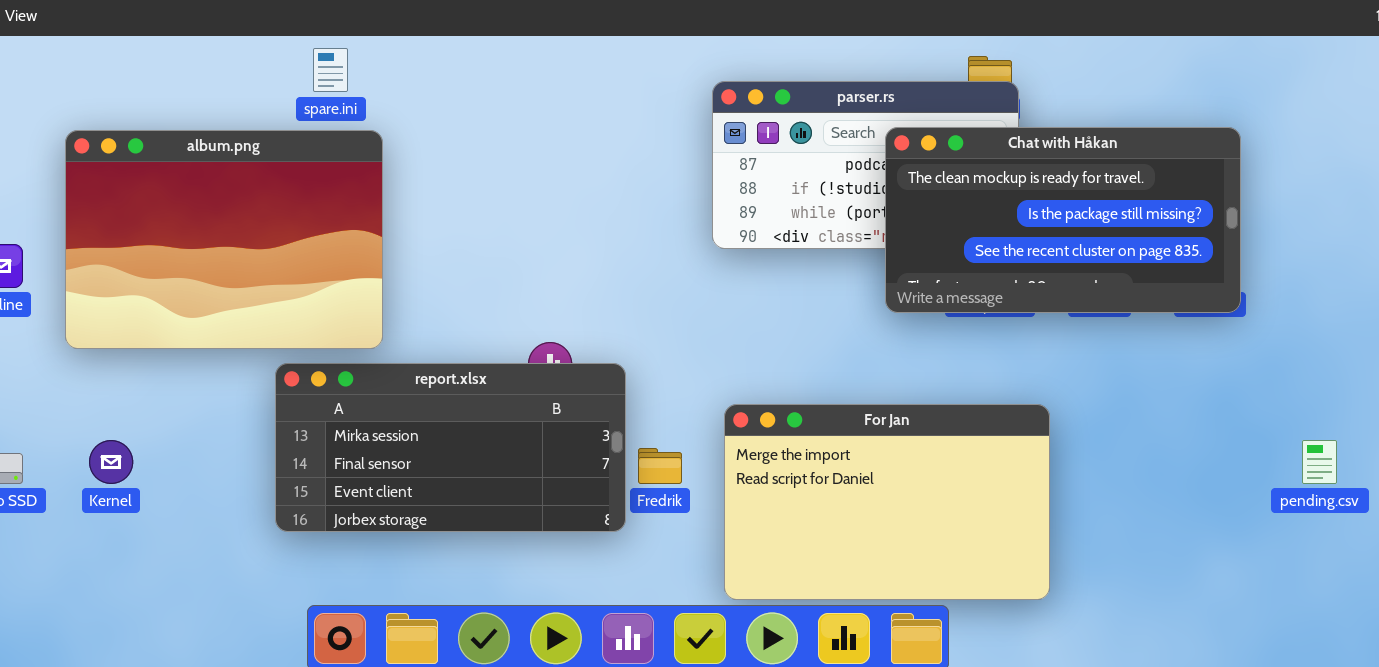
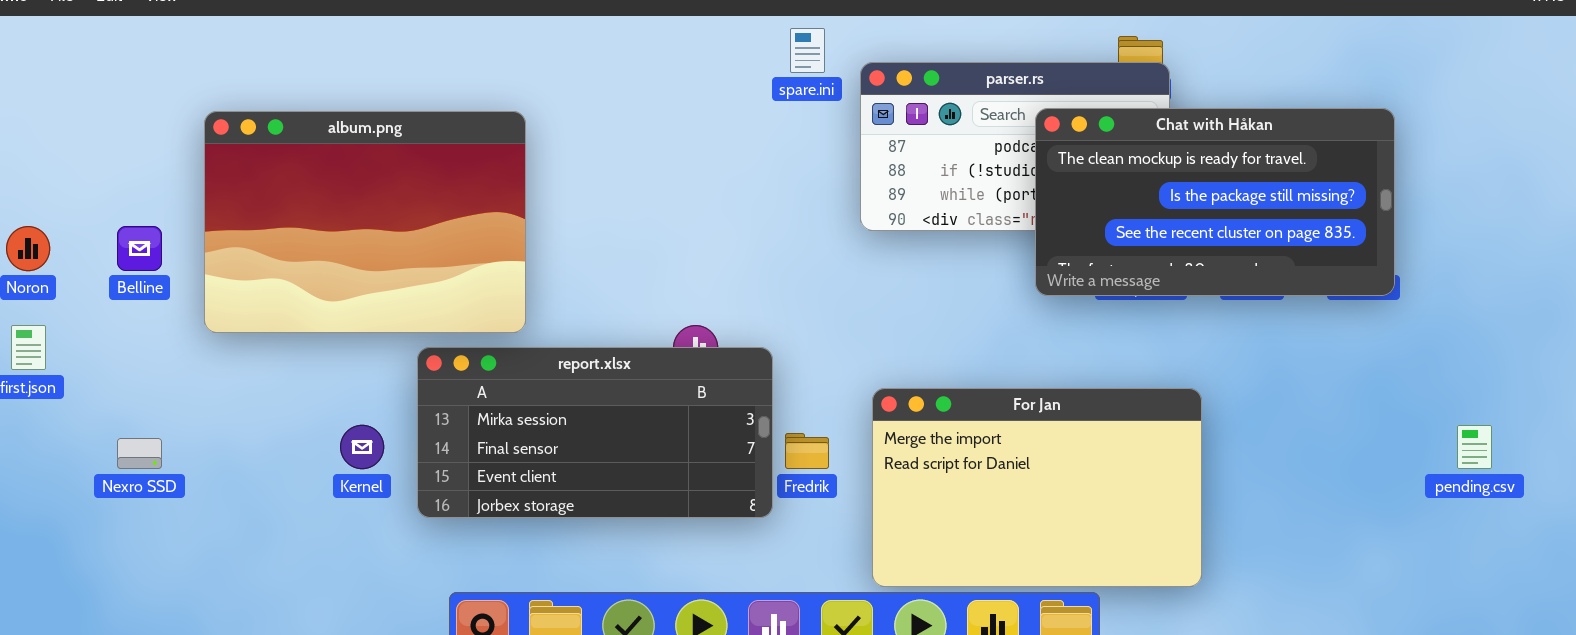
spare.ini: [313,48,348,92] -> [790,28,825,73], moved
Kernel: [89,440,133,484] -> [340,425,384,469], moved

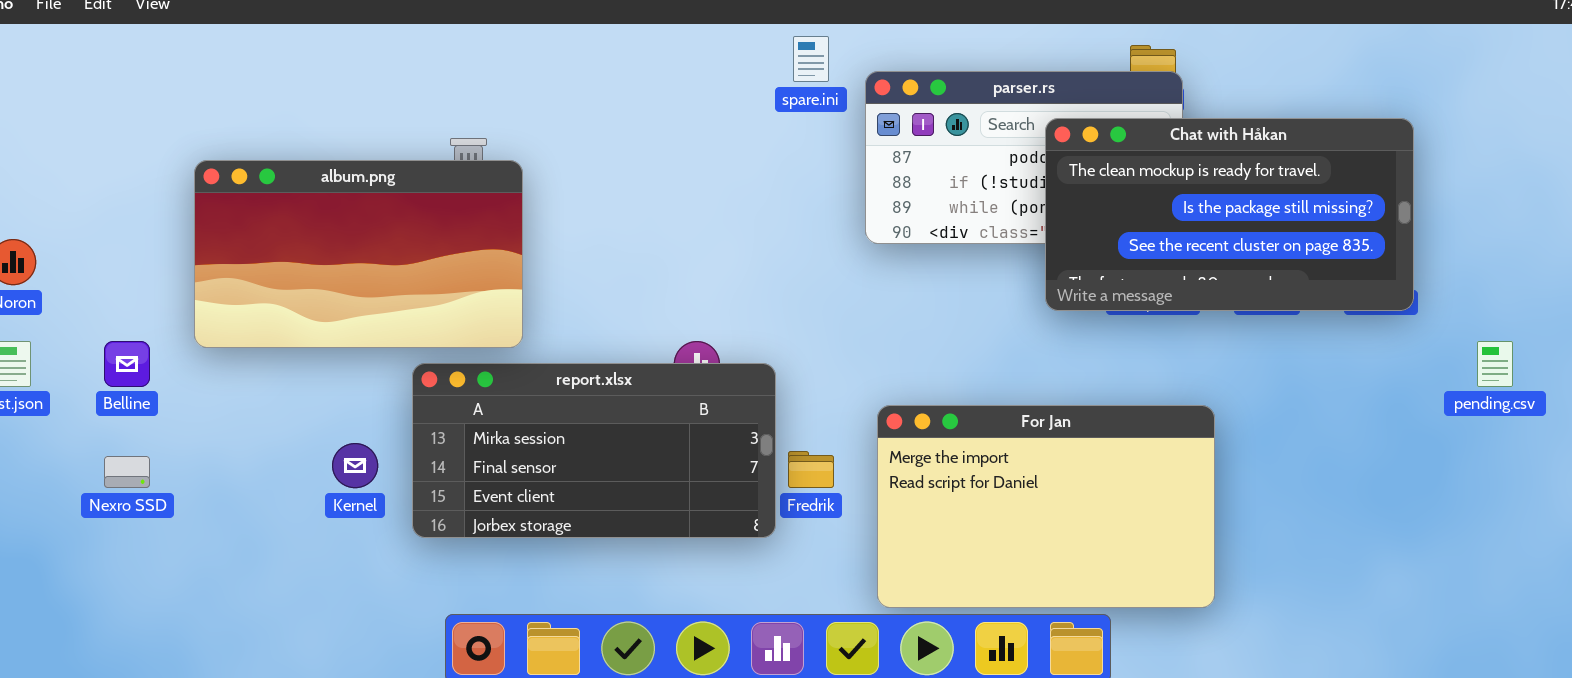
album.png: [204,111,526,333] -> [194,160,523,348], resized
Belline: [117,226,162,271] -> [104,341,150,387], moved
pending.csv: [1457,425,1492,469] -> [1477,341,1513,387], moved

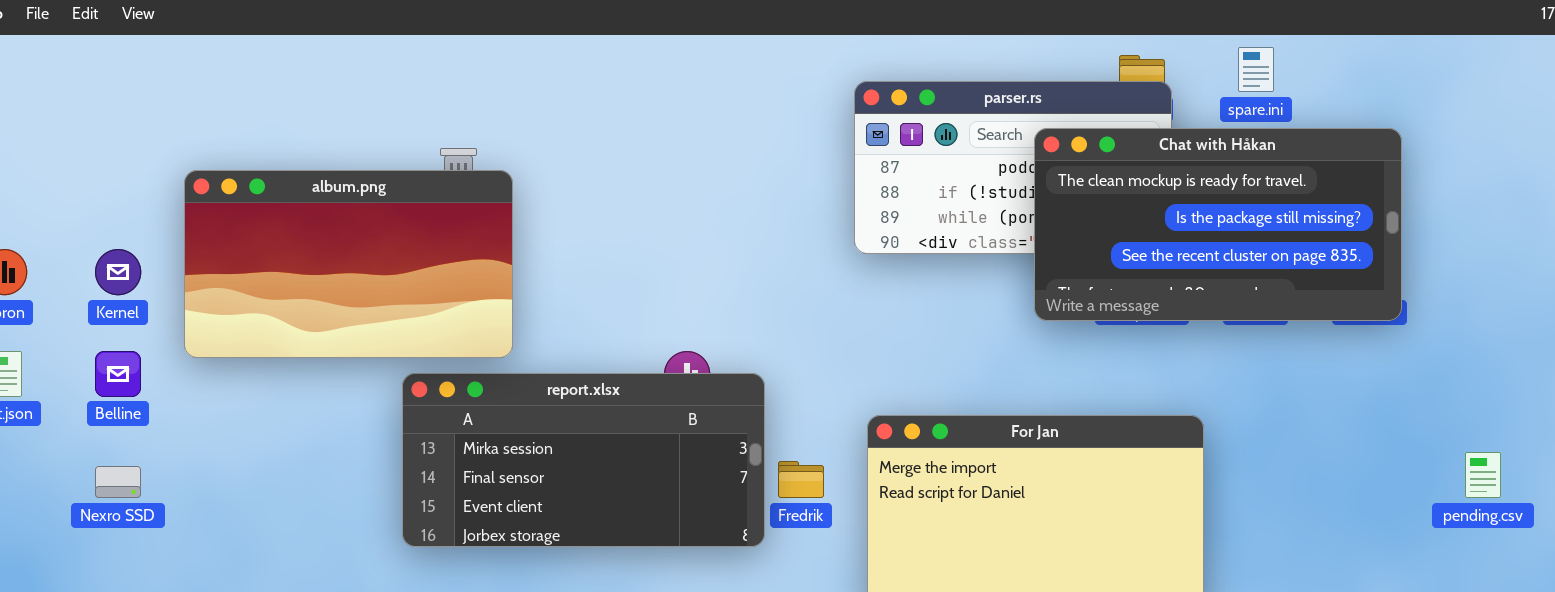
spare.ini: [793,36,829,82] -> [1238,47,1274,92], moved
pending.csv: [1477,341,1513,387] -> [1465,452,1501,498], moved
Kernel: [332,443,378,488] -> [95,249,141,295], moved

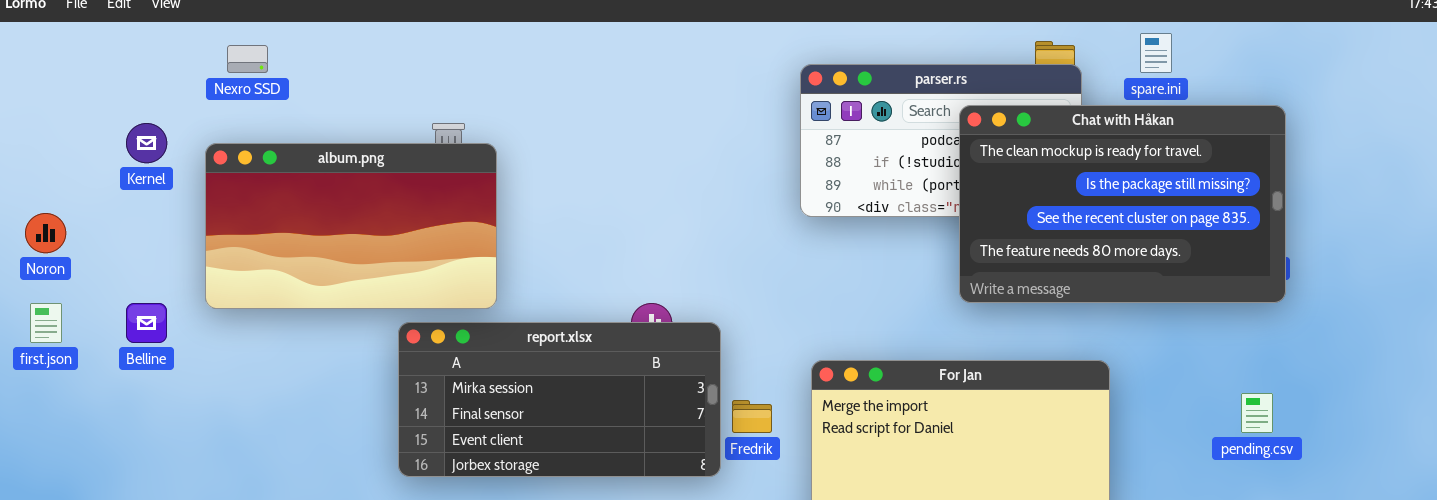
Chat with Håkan: [1034,128,1402,321] -> [959,105,1286,303], resized
Kernel: [95,249,141,295] -> [126,123,167,163], moved
pending.csv: [1465,452,1501,498] -> [1241,393,1273,433], moved
Nexro SSD: [95,466,141,498] -> [227,45,268,73], moved

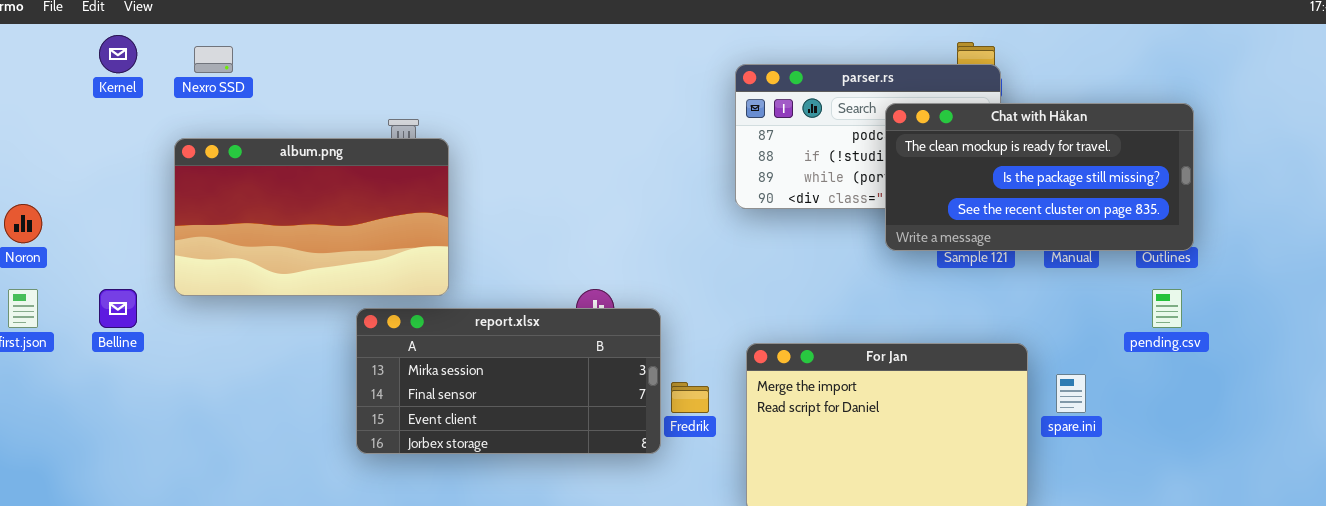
spare.ini: [1140,33,1172,73] -> [1056,374,1086,413], moved
Chat with Håkan: [959,105,1286,303] -> [885,103,1194,251], resized
Kernel: [126,123,167,163] -> [99,35,137,73], moved
pending.csv: [1241,393,1273,433] -> [1152,289,1182,328], moved

